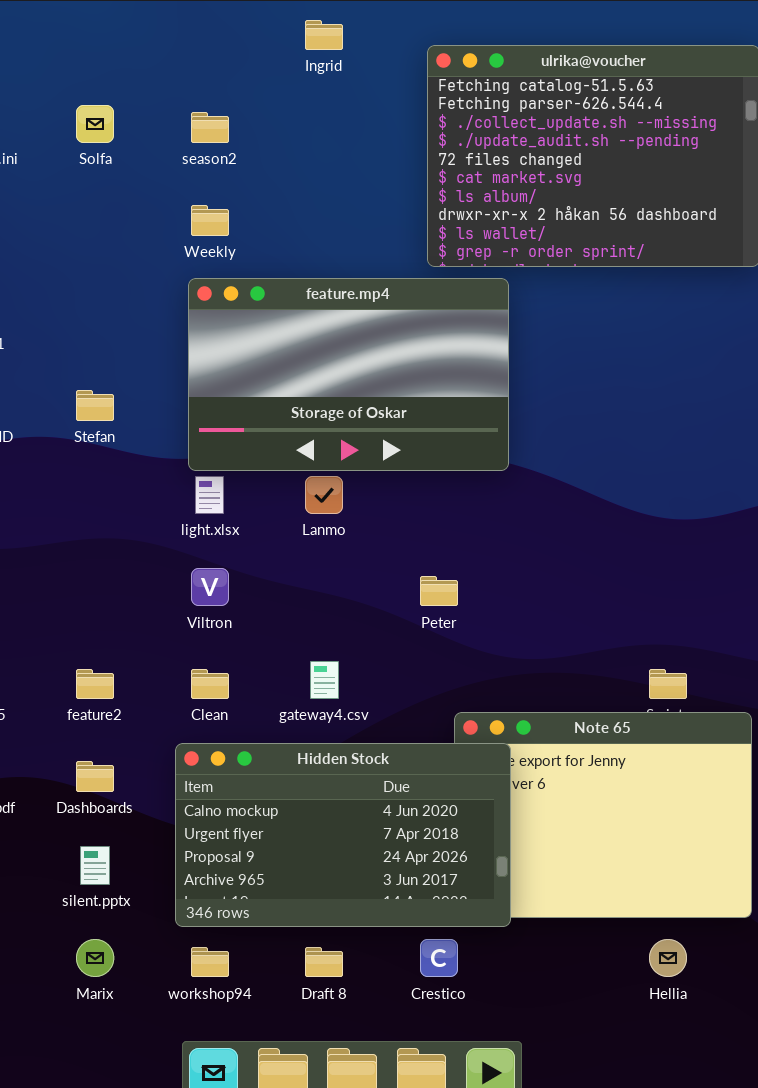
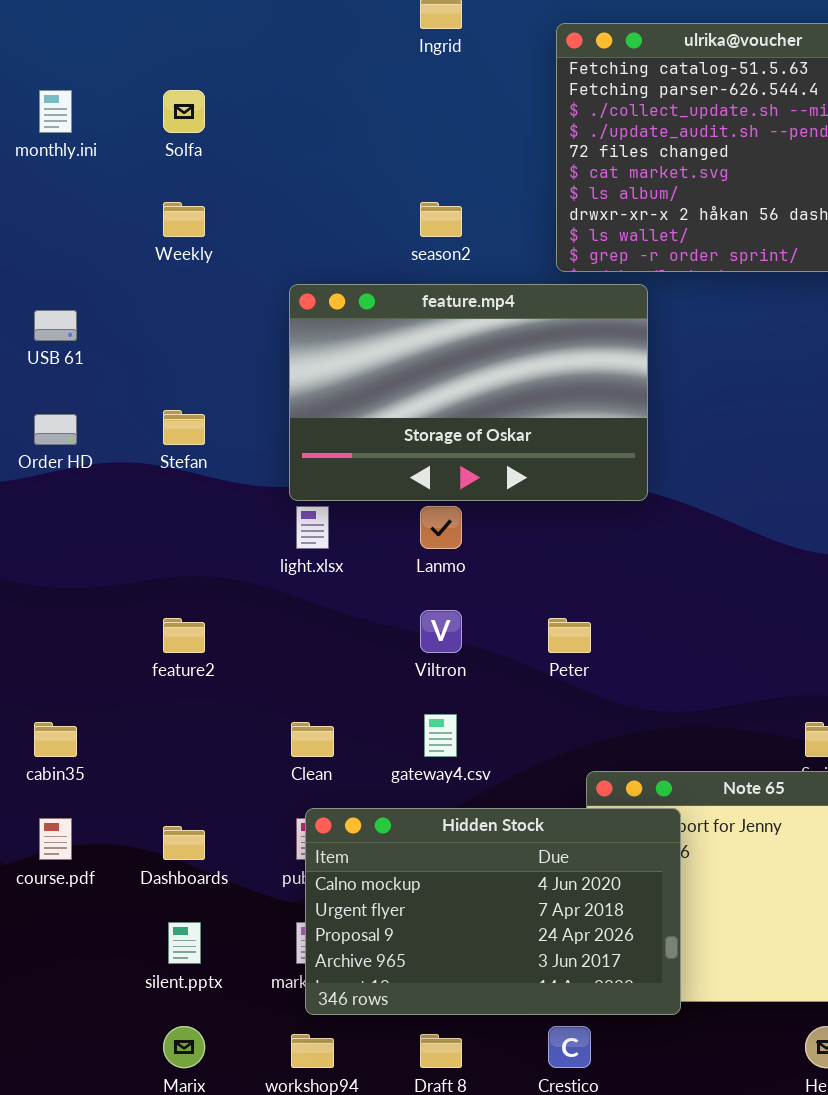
season2: [191,112,229,143] -> [420,202,462,237], moved
Weekly: [191,205,229,236] -> [163,202,205,237], moved
Viltron: [191,568,229,606] -> [420,610,462,653], moved
feature2: [76,669,114,699] -> [163,618,205,653], moved
Hidden Stock: [175,743,511,927] -> [305,808,681,1015], moved

